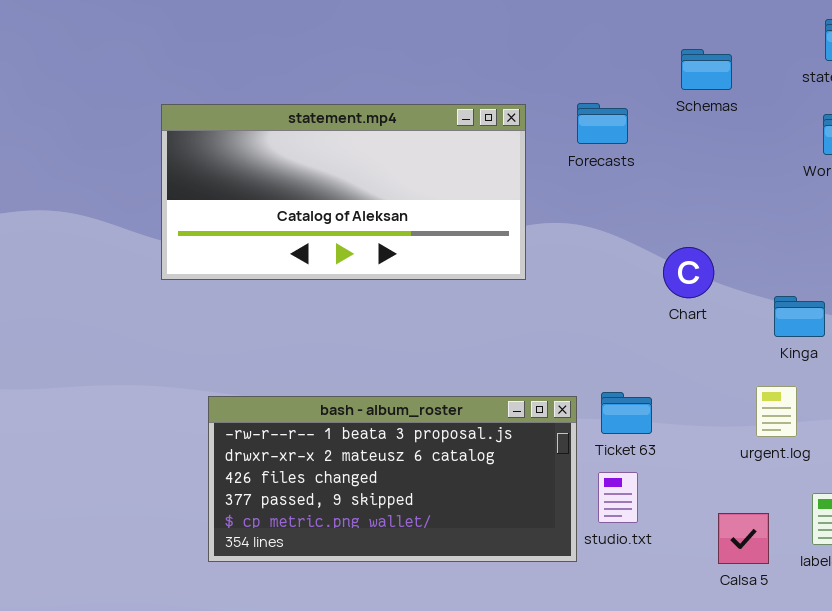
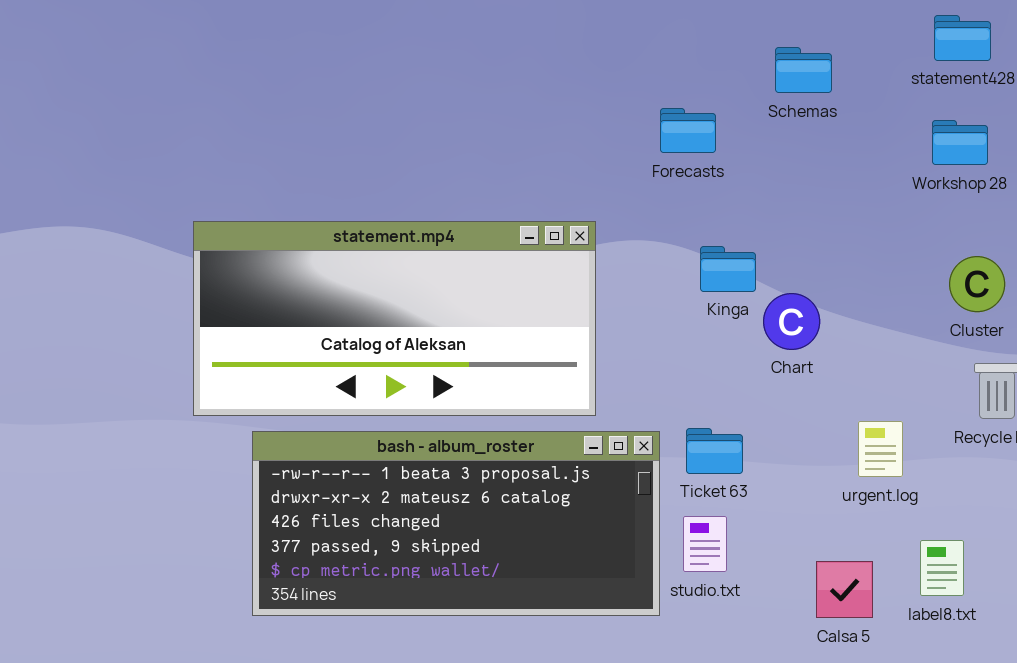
statement.mp4: [161,104,526,280] -> [193,221,596,416], moved
Chart: [663,247,714,298] -> [763,293,820,350], moved
Kinga: [774,296,825,337] -> [700,246,756,292], moved

